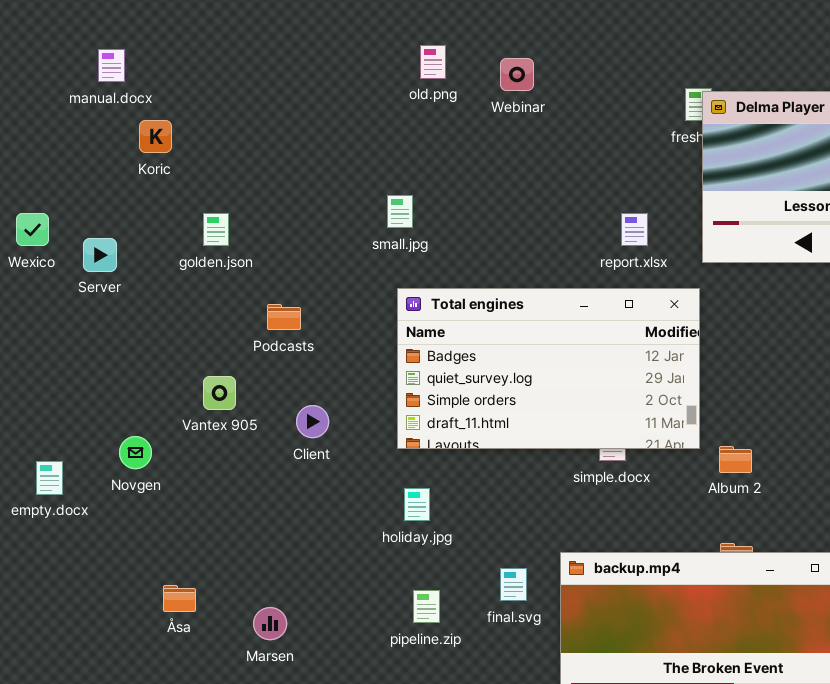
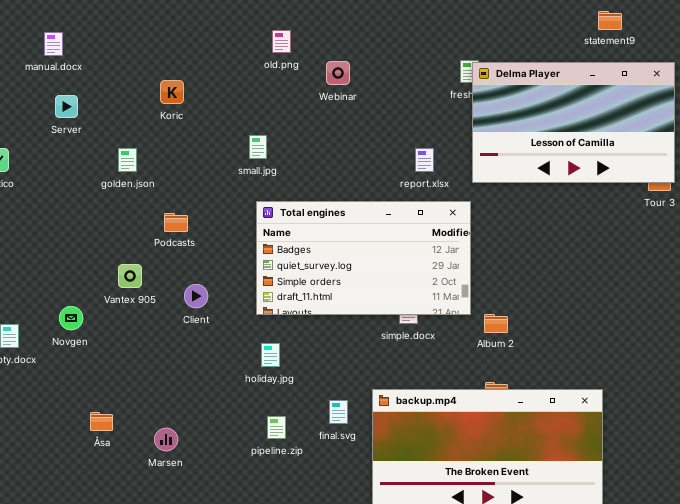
Webinar: [500,58,534,91] -> [326,61,350,85], moved
Koric: [139,120,172,153] -> [160,80,184,104], moved
Server: [83,238,117,272] -> [55,95,78,118], moved

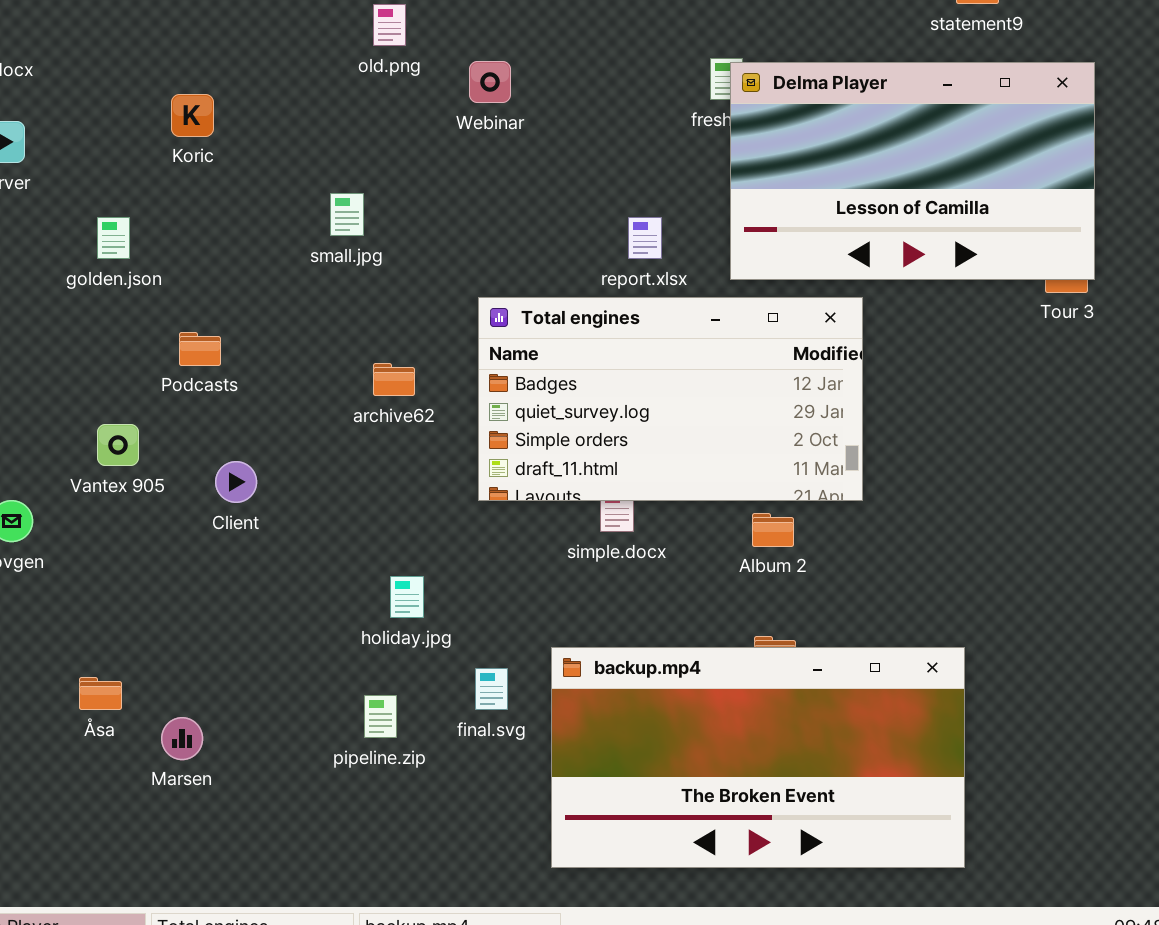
Total engines: [256,201,471,315] -> [478,297,863,501], moved
holiday.jpg: [261,343,280,367] -> [390,576,424,618], moved
Åsa: [90,412,113,431] -> [79,677,122,710], moved

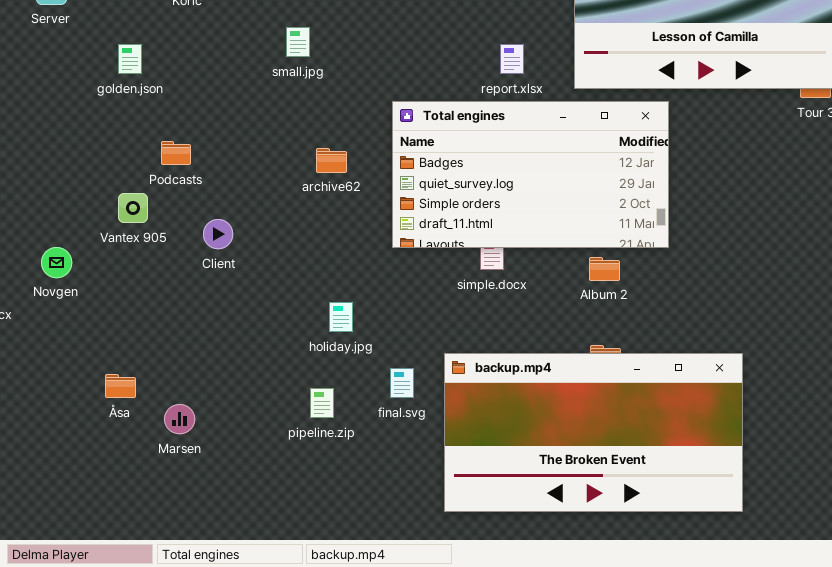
Podcasts: [179,332,221,366] -> [161,141,191,165], moved

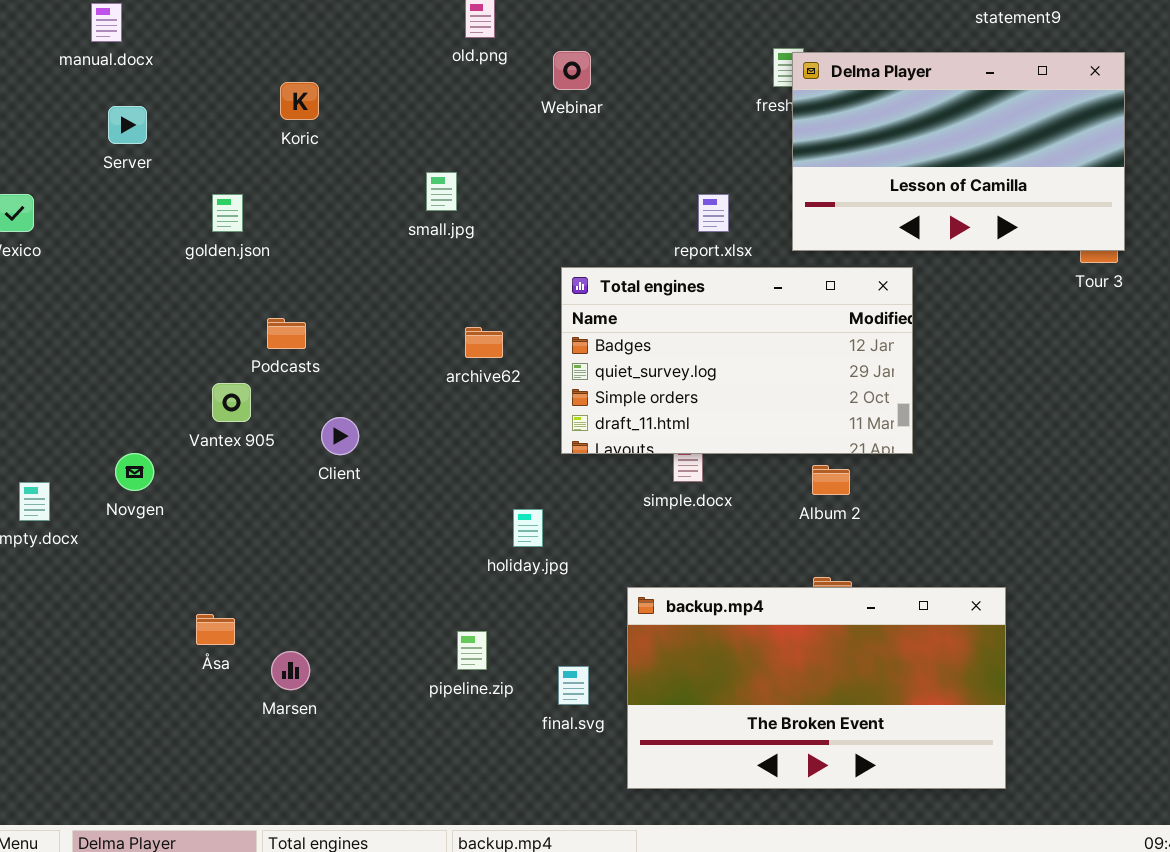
holiday.jpg: [329,302,353,332] -> [513,509,543,547], moved
final.svg: [390,368,414,398] -> [558,666,589,705], moved

